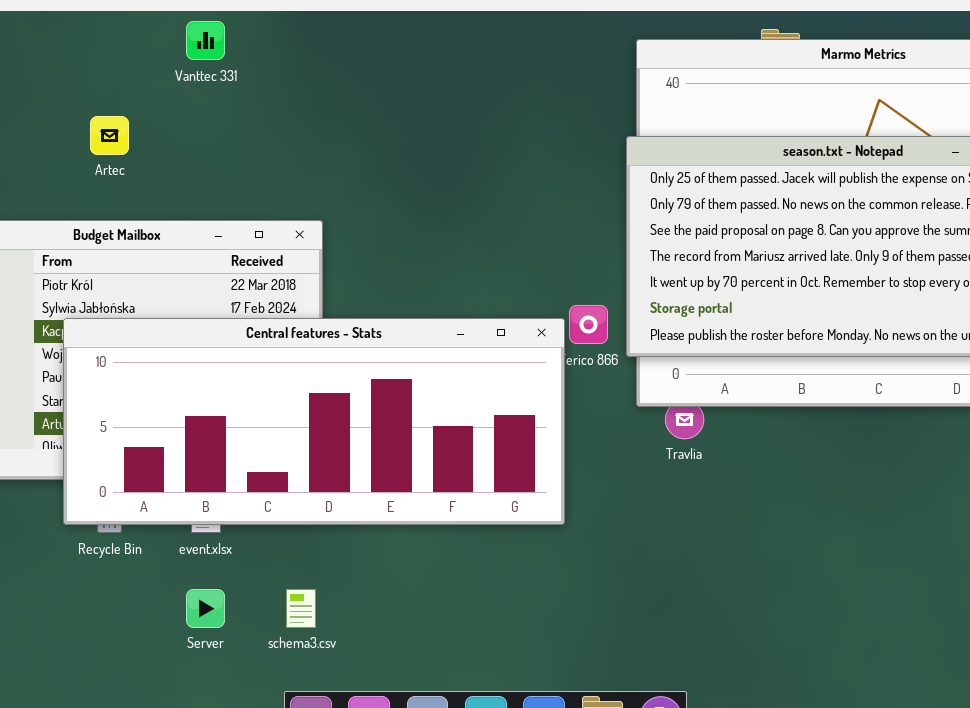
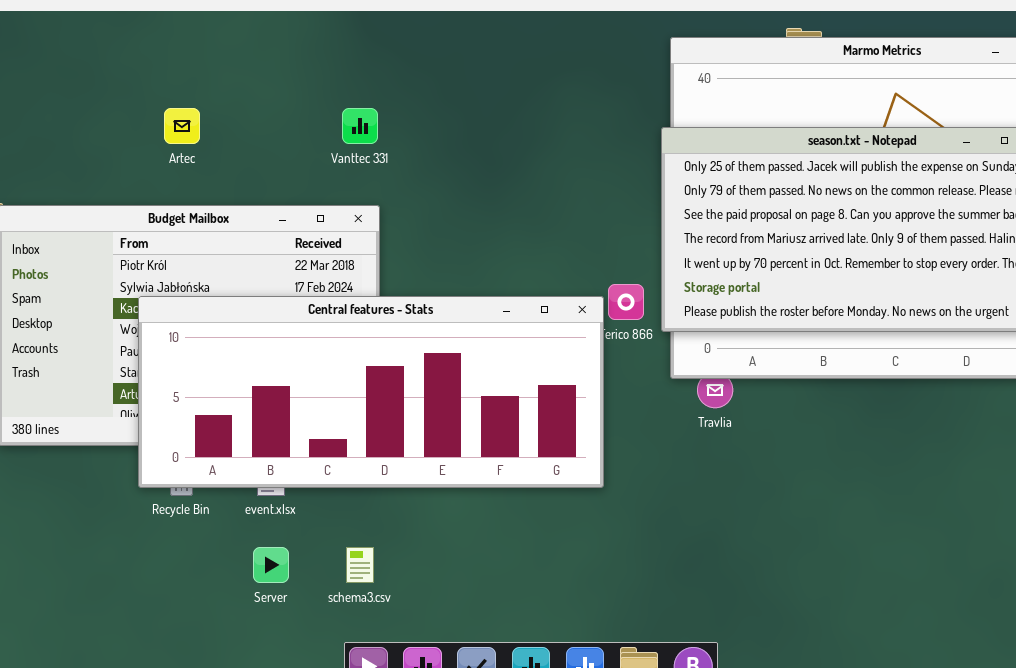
Vanttec 331: [186,21,225,60] -> [342,108,378,144], moved

